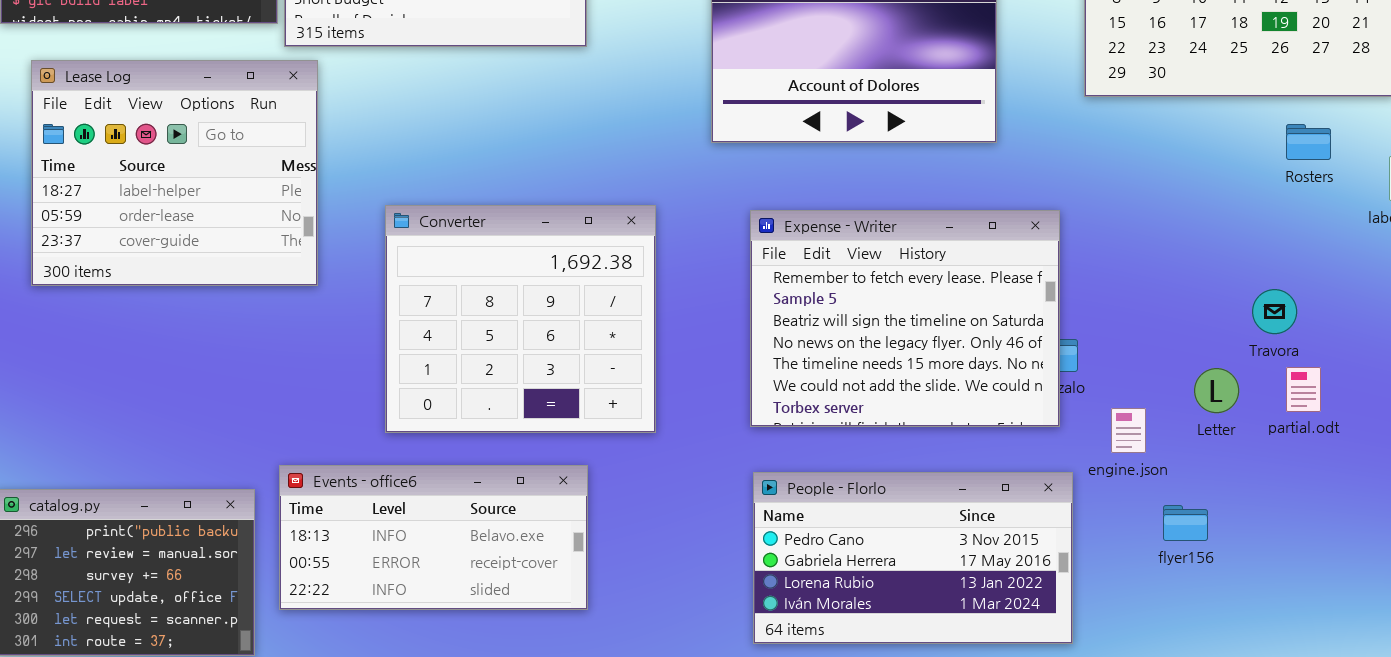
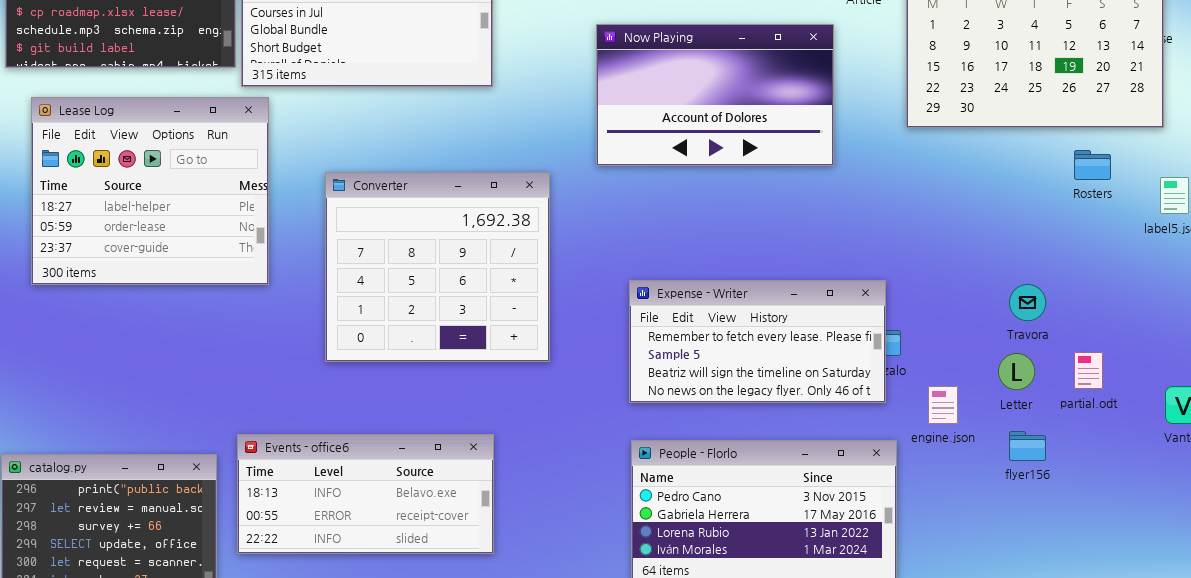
Converter: [385,205,656,433] -> [325,172,550,362], moved
Expense - Writer: [750,210,1060,427] -> [629,280,886,403], resized
Travora: [1252,289,1297,334] -> [1009,284,1046,321], moved
flyer156: [1163,505,1208,541] -> [1009,431,1046,461], moved

